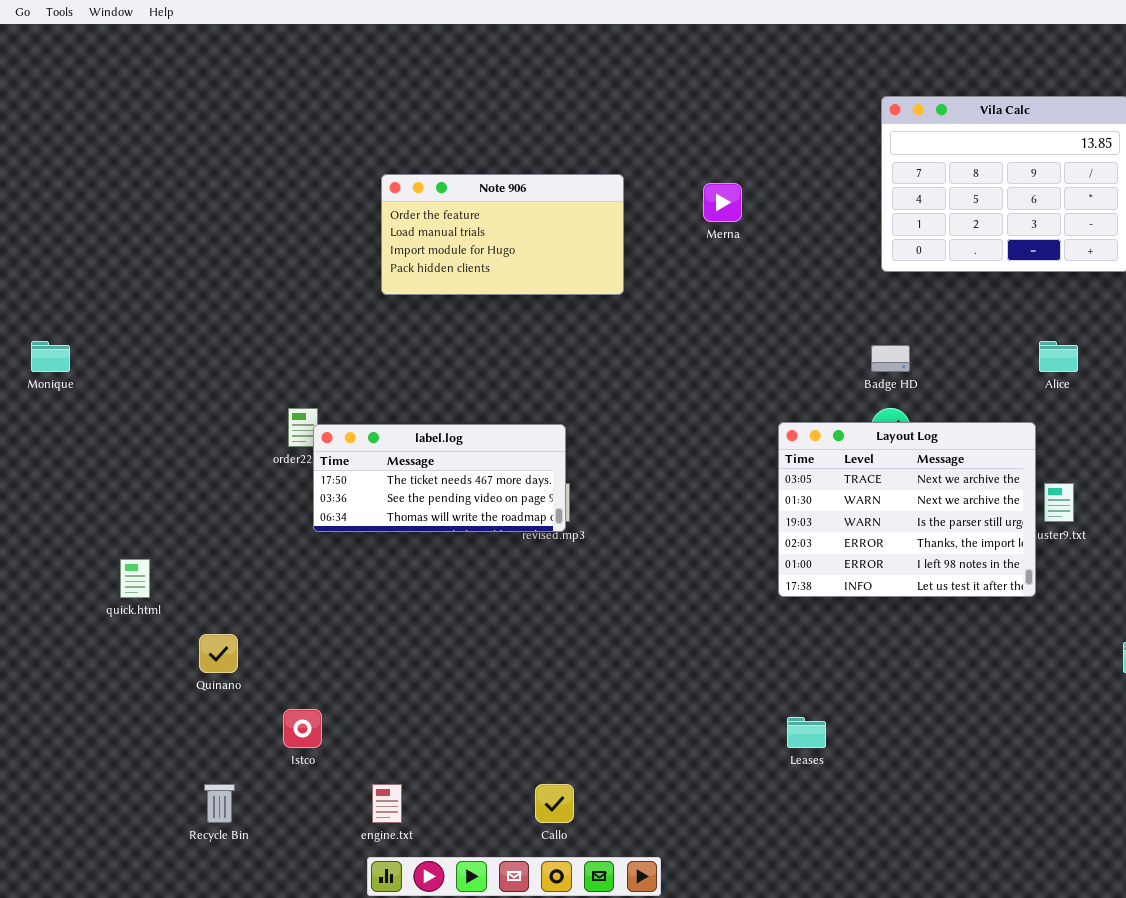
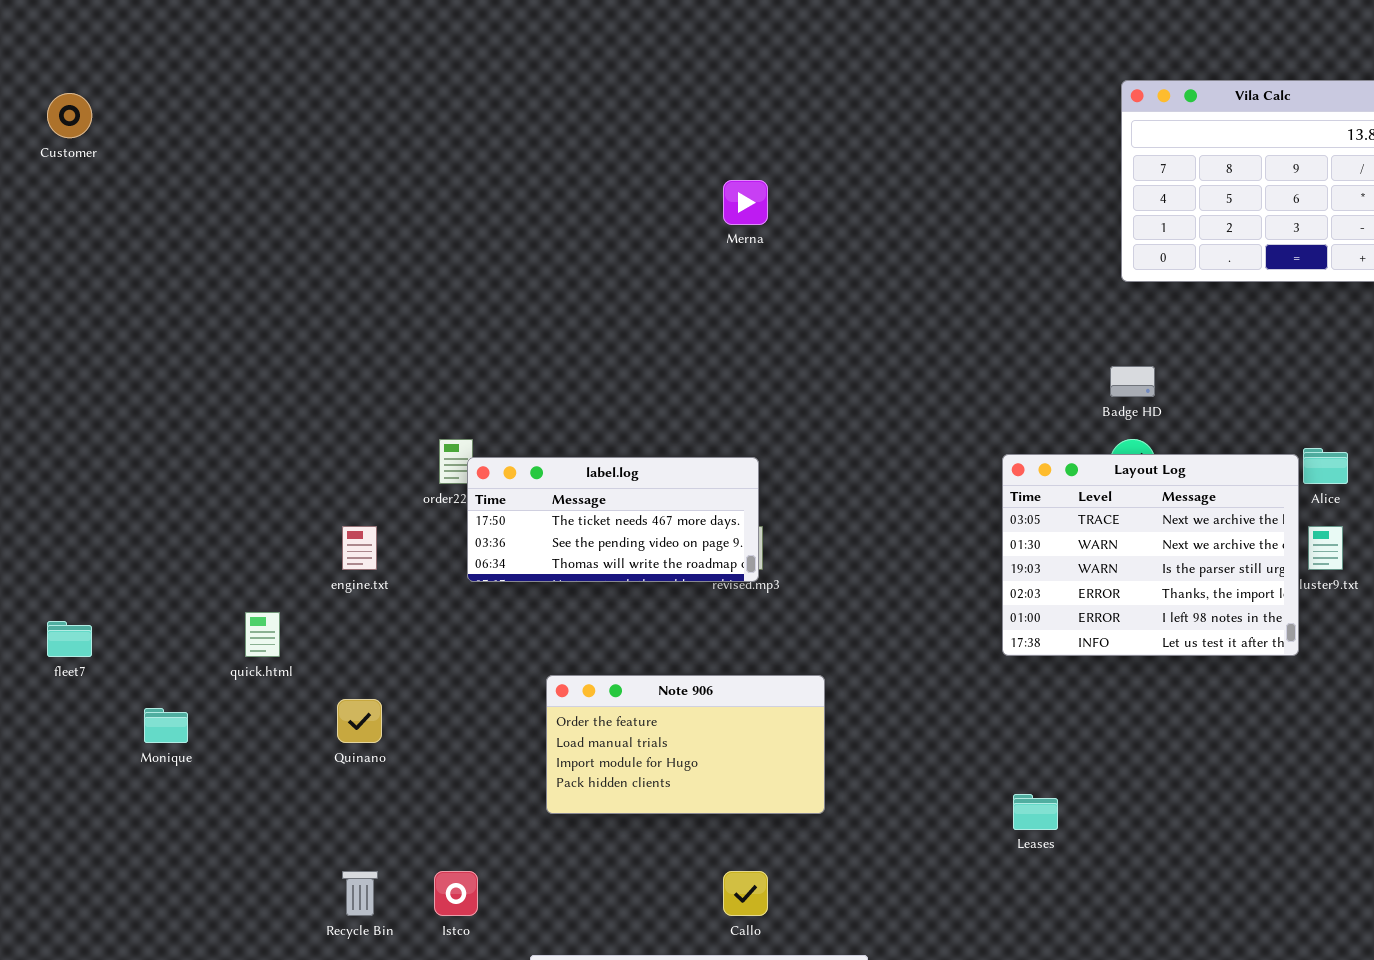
Note 906: [381,174,624,295] -> [546,675,825,814], moved
Merna: [703,183,742,222] -> [723,180,768,225], moved
Monique: [31,341,70,372] -> [144,708,188,743], moved
Alice: [1039,341,1078,372] -> [1303,448,1348,484], moved
Istco: [283,709,322,748] -> [434,871,478,916], moved
engine.txt: [372,784,402,823] -> [342,526,377,570], moved

